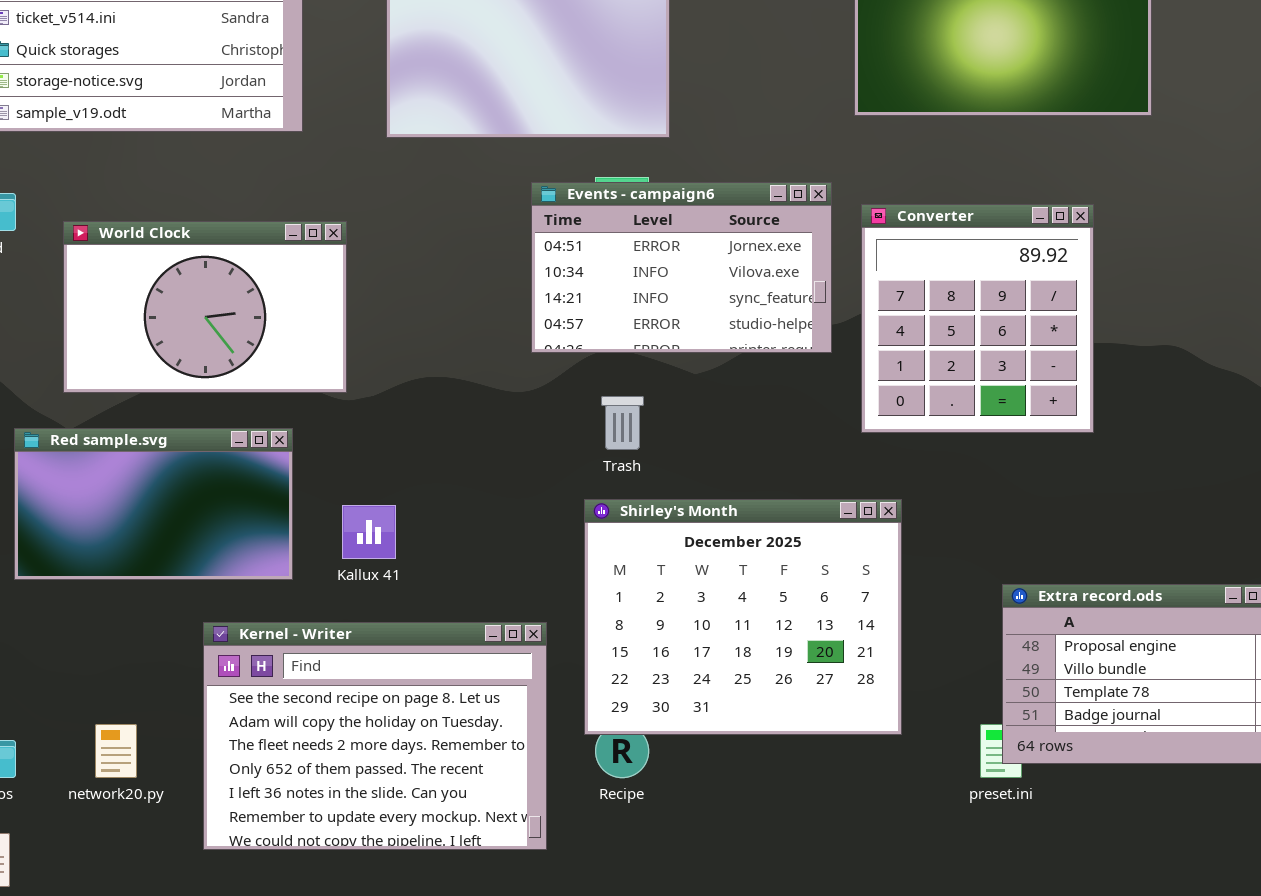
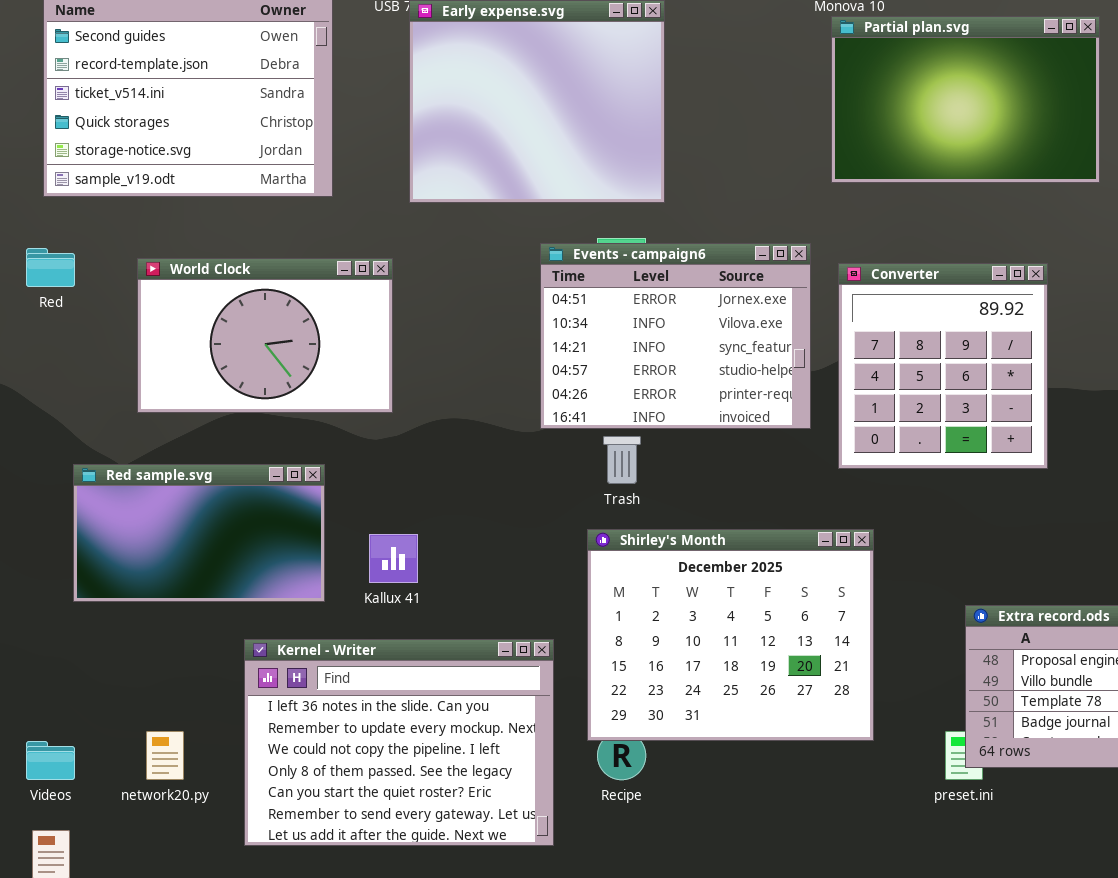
Events - campaign6: [531,182,832,353] -> [540,243,811,429], resized
World Clock: [63,221,347,393] -> [137,258,393,413], moved
Kernel - Writer: [203,622,547,850] -> [244,639,554,846], scrolled down 4 rows

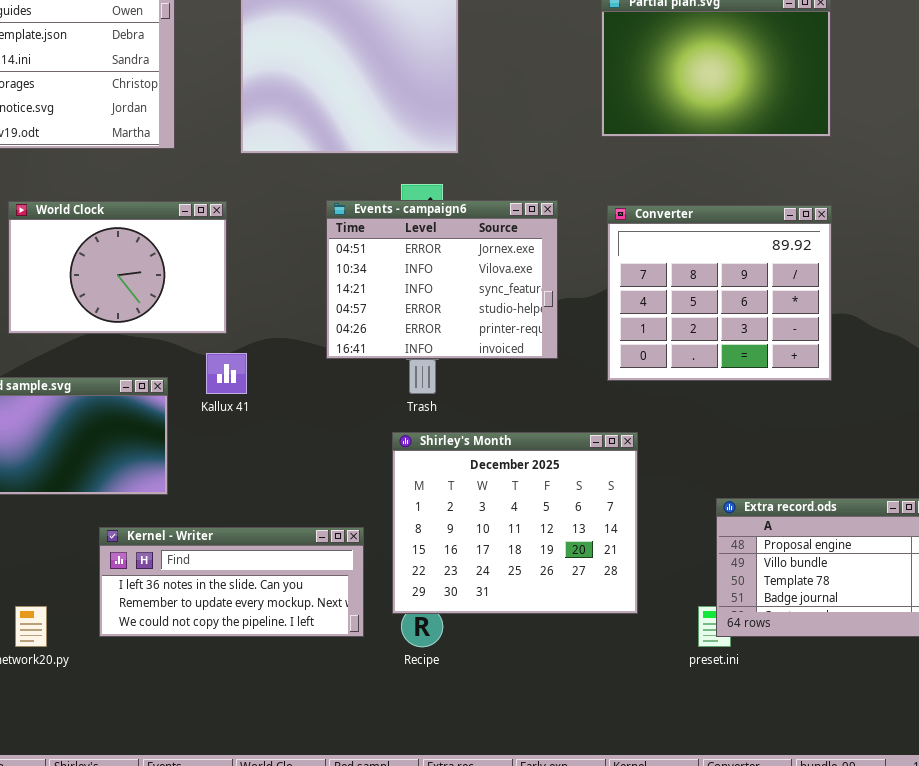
Events - campaign6: [540,243,811,429] -> [326,200,558,359], moved
Converter: [838,263,1048,469] -> [607,205,832,381], resized
Kallux 41: [369,534,418,583] -> [206,353,247,394], moved
Kernel - Writer: [244,639,554,846] -> [99,527,364,637], resized

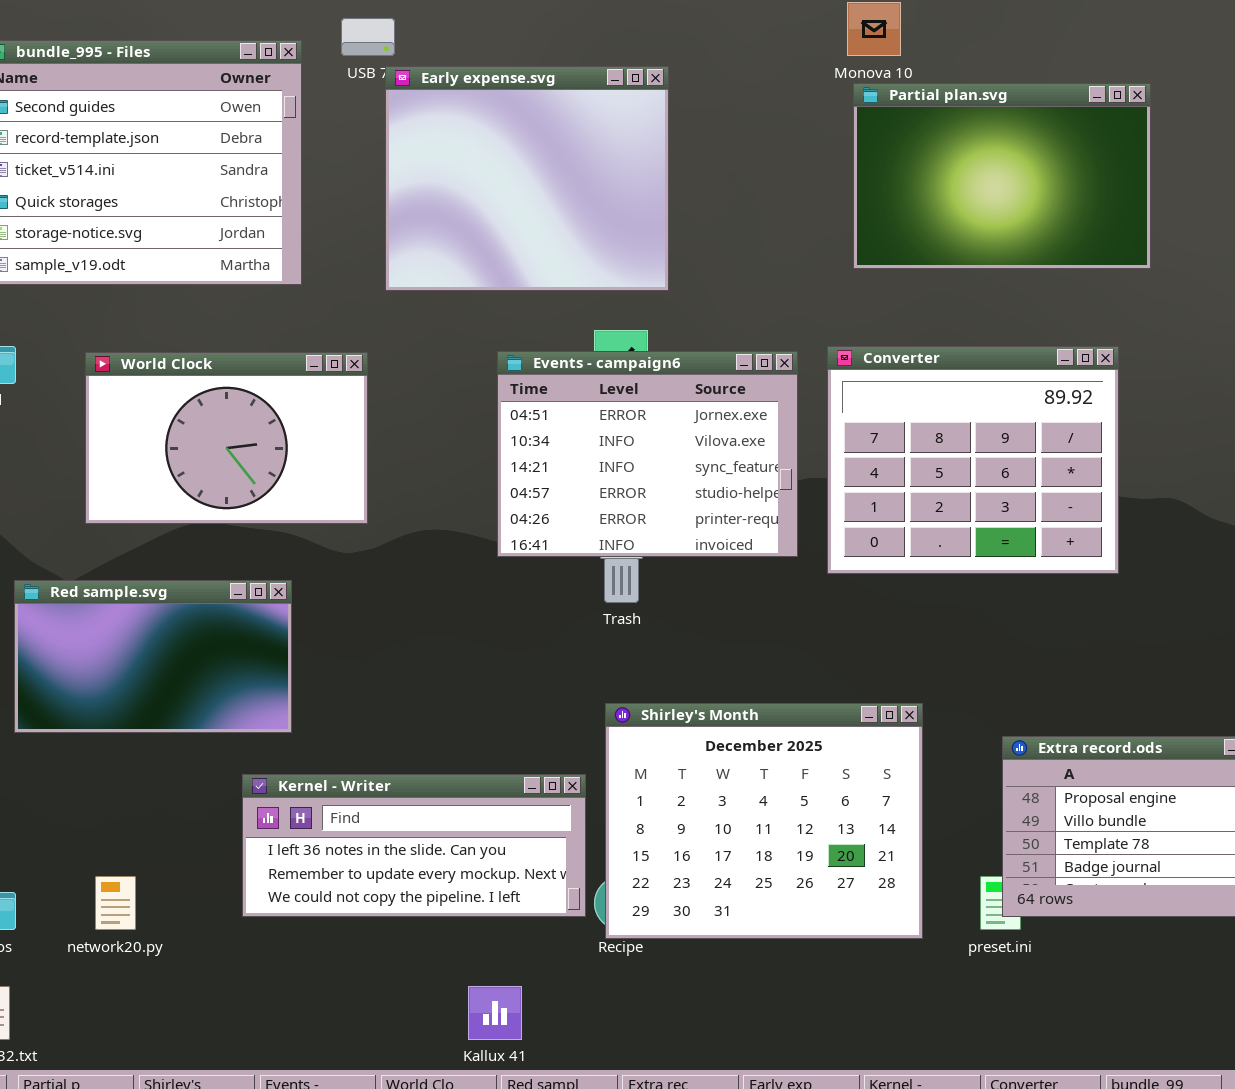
Converter: [607,205,832,381] -> [827,346,1119,574], moved
Kallux 41: [206,353,247,394] -> [468,986,522,1040], moved
Shirley's Month: [392,432,638,614] -> [605,703,923,939], moved
Kernel - Writer: [99,527,364,637] -> [242,774,586,917], moved

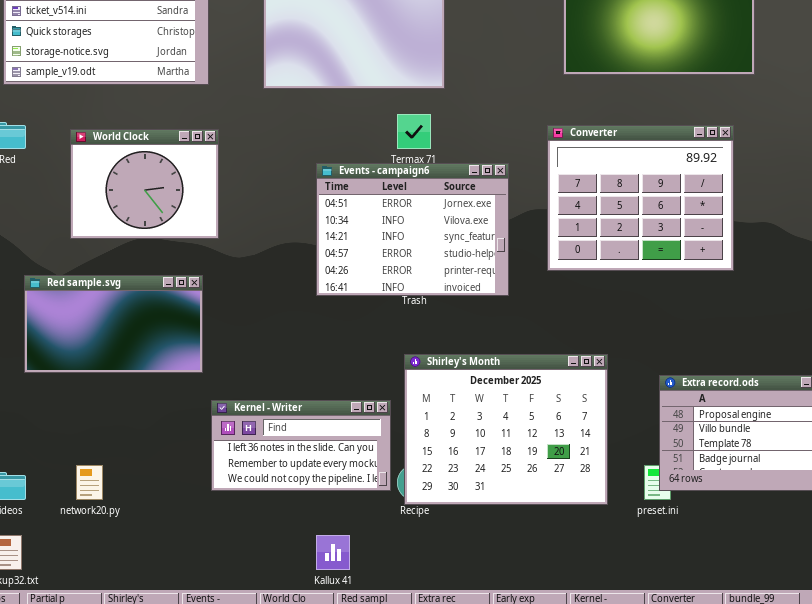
Events - campaign6: [497,351,798,557] -> [316,163,509,296], moved
World Clock: [85,352,368,524] -> [70,129,219,239], resized
Kernel - Writer: [242,774,586,917] -> [211,400,391,491], resized

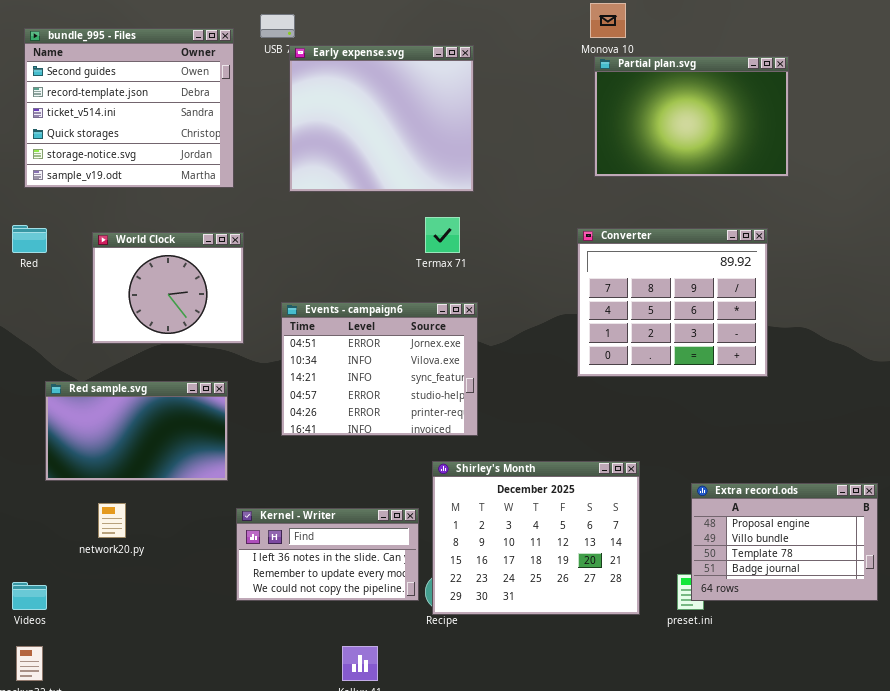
Events - campaign6: [316,163,509,296] -> [281,302,478,436], moved
network20.py: [76,465,103,500] -> [98,503,126,538], moved

